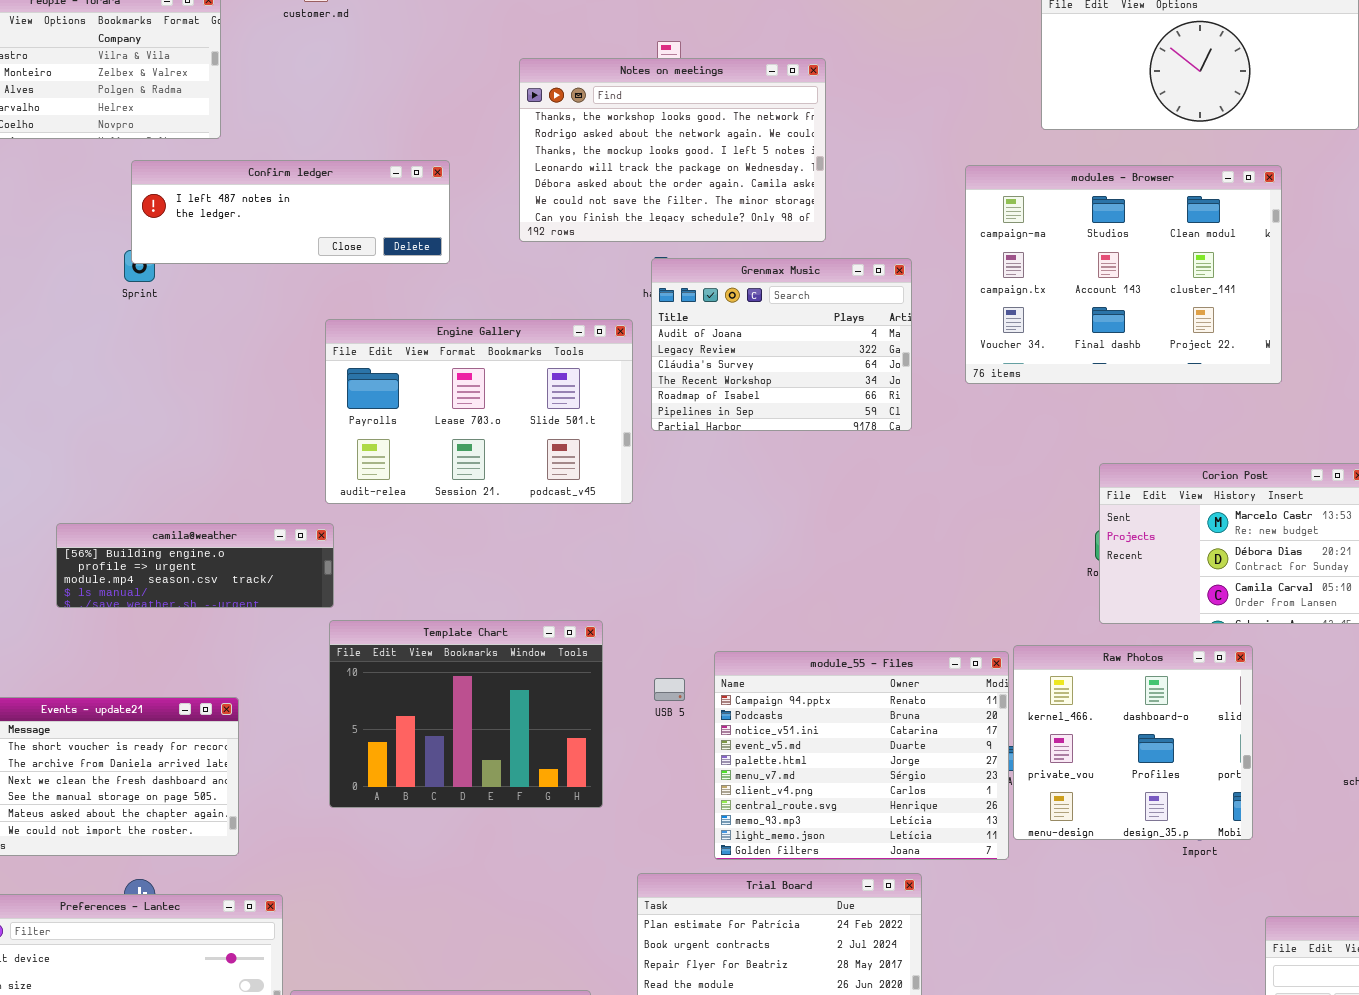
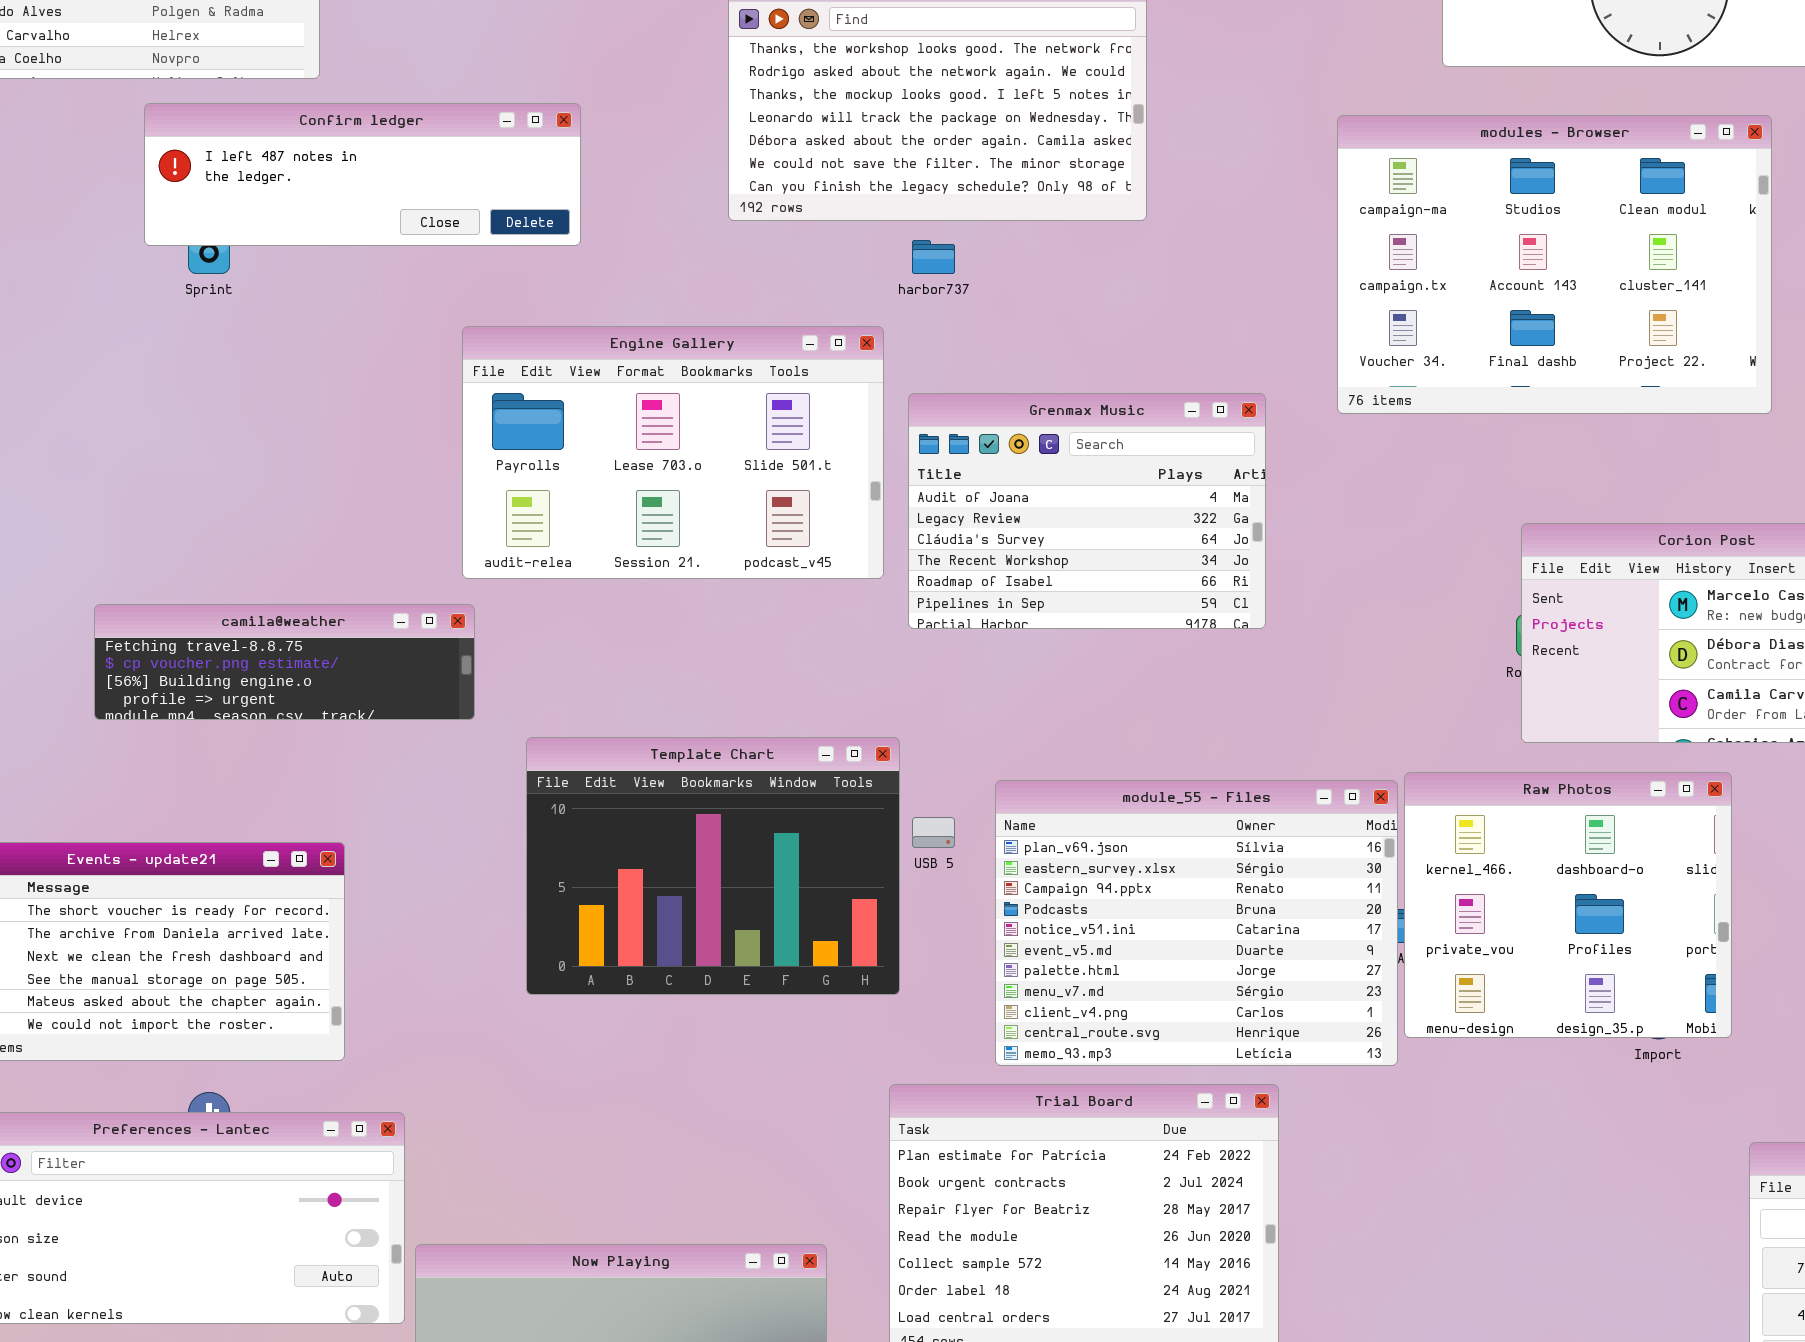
Confirm ledger: [131,160,450,264] -> [144,103,581,246], moved
Grenmax Music: [651,258,912,431] -> [908,393,1266,629], moved
camila@weather: [56,523,334,608] -> [94,604,475,720], scrolled up 2 rows
Template Chart: [329,620,603,808] -> [526,737,900,995], moved
module_55 - Files: [714,651,1009,860] -> [995,780,1398,1066], scrolled up 2 rows

